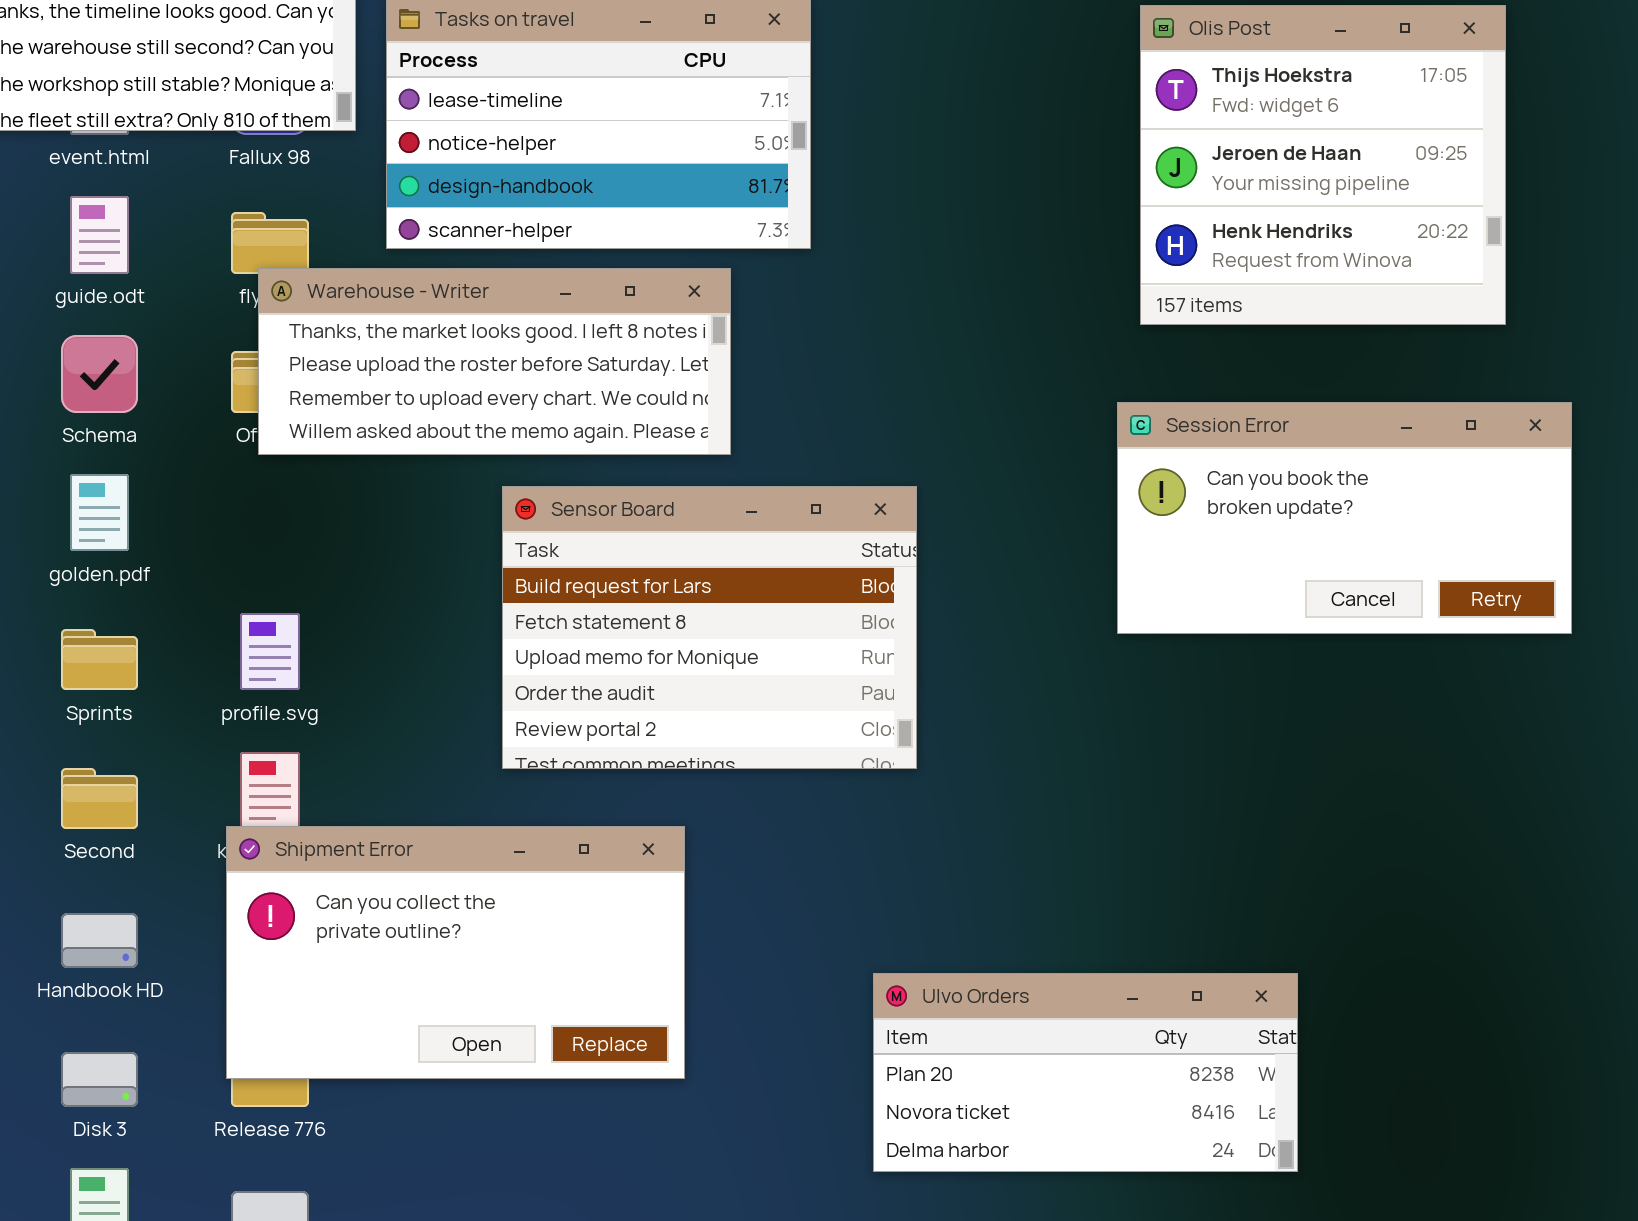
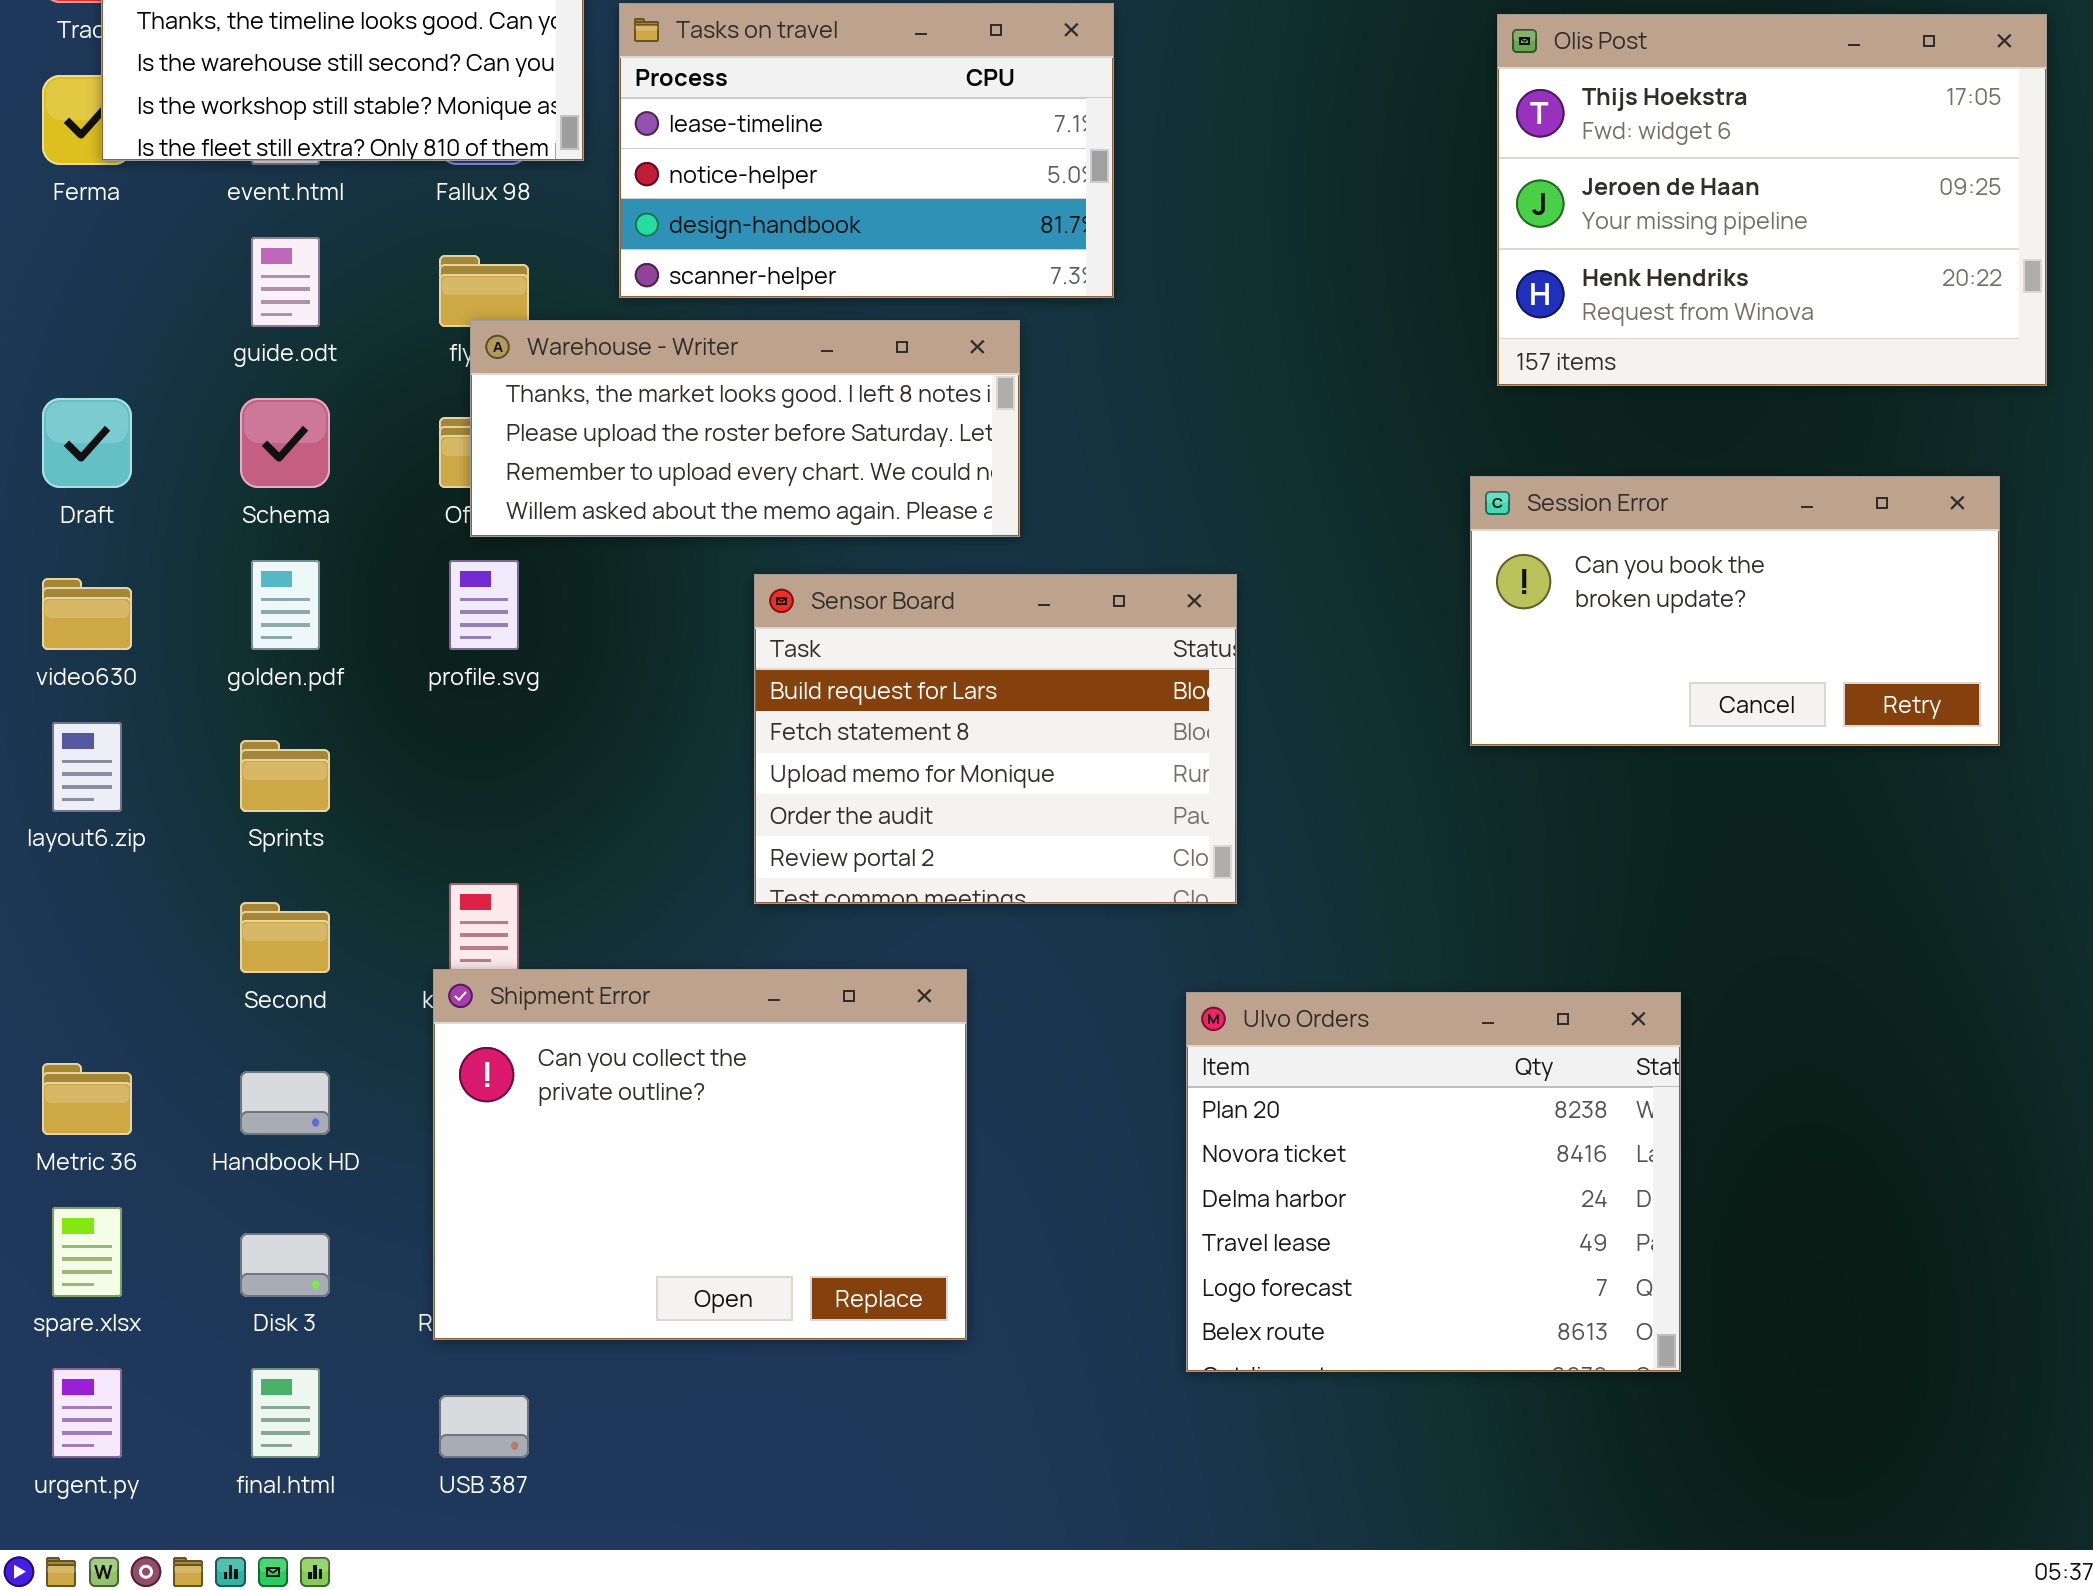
Olis Post: [1140,5,1506,325] -> [1497,14,2047,386], resized
profile.svg: [240,613,300,690] -> [449,560,519,650], moved
Shipment Error: [226,826,685,1079] -> [433,969,967,1340], resized
Ulvo Orders: [873,973,1298,1172] -> [1186,992,1681,1372], resized

